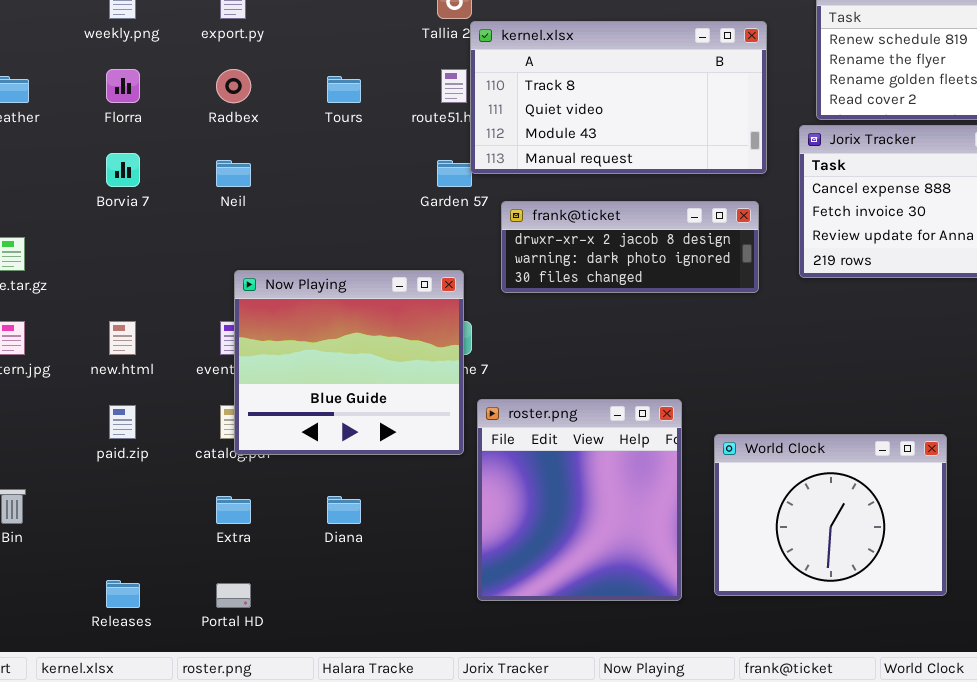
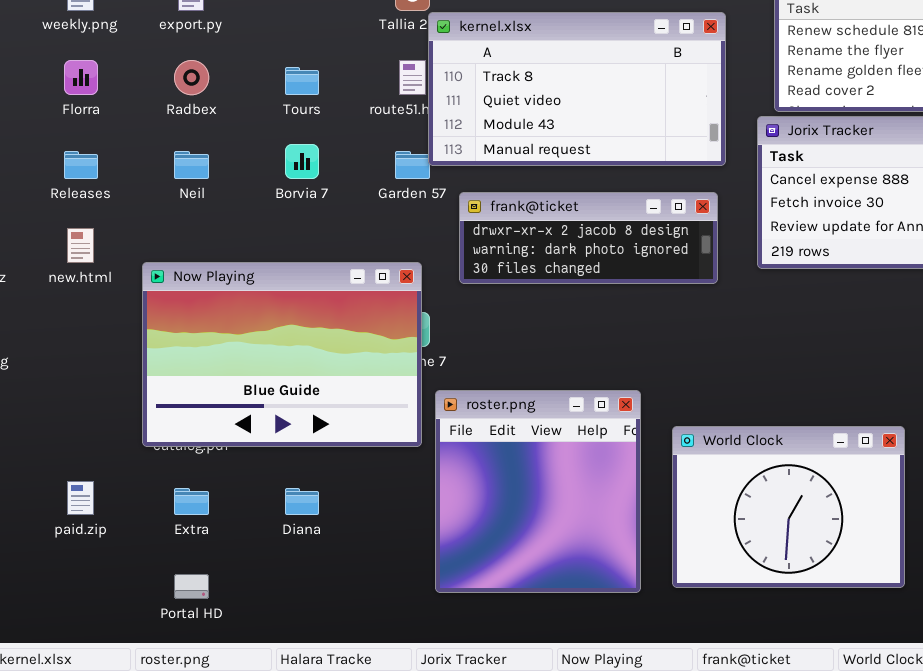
Borvia 7: [106,153,140,187] -> [285,144,319,179], moved
Now Playing: [234,270,464,455] -> [142,262,422,447], resized
new.html: [109,321,136,355] -> [67,228,94,263], moved
paid.zip: [109,405,136,439] -> [67,481,94,515], moved
Releases: [106,580,140,608] -> [64,151,98,179], moved

